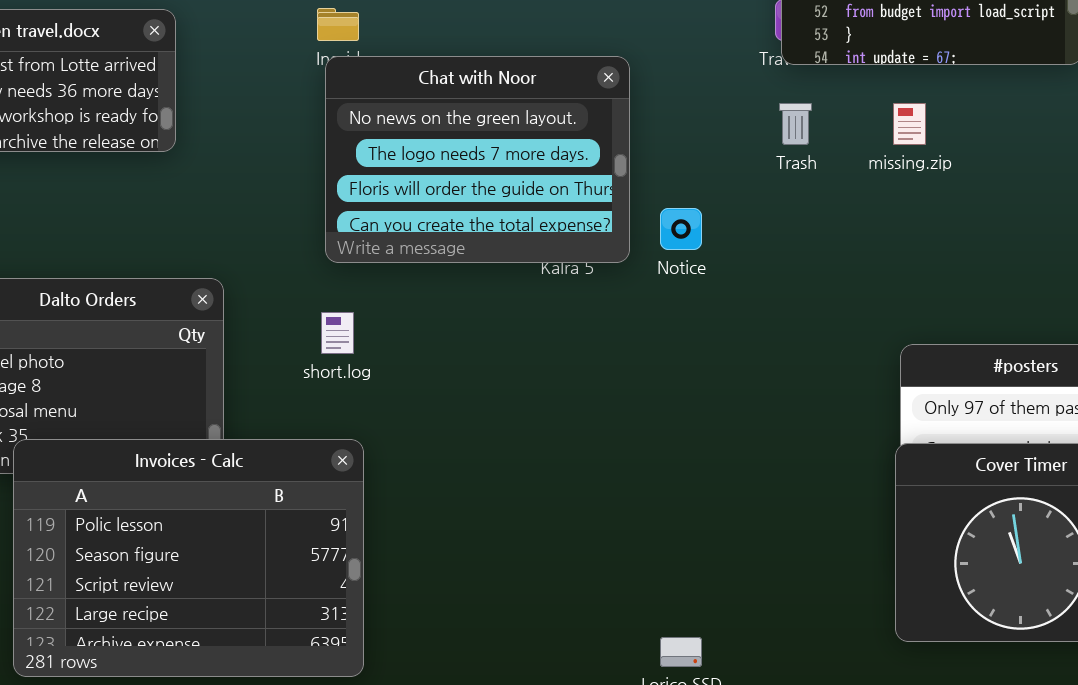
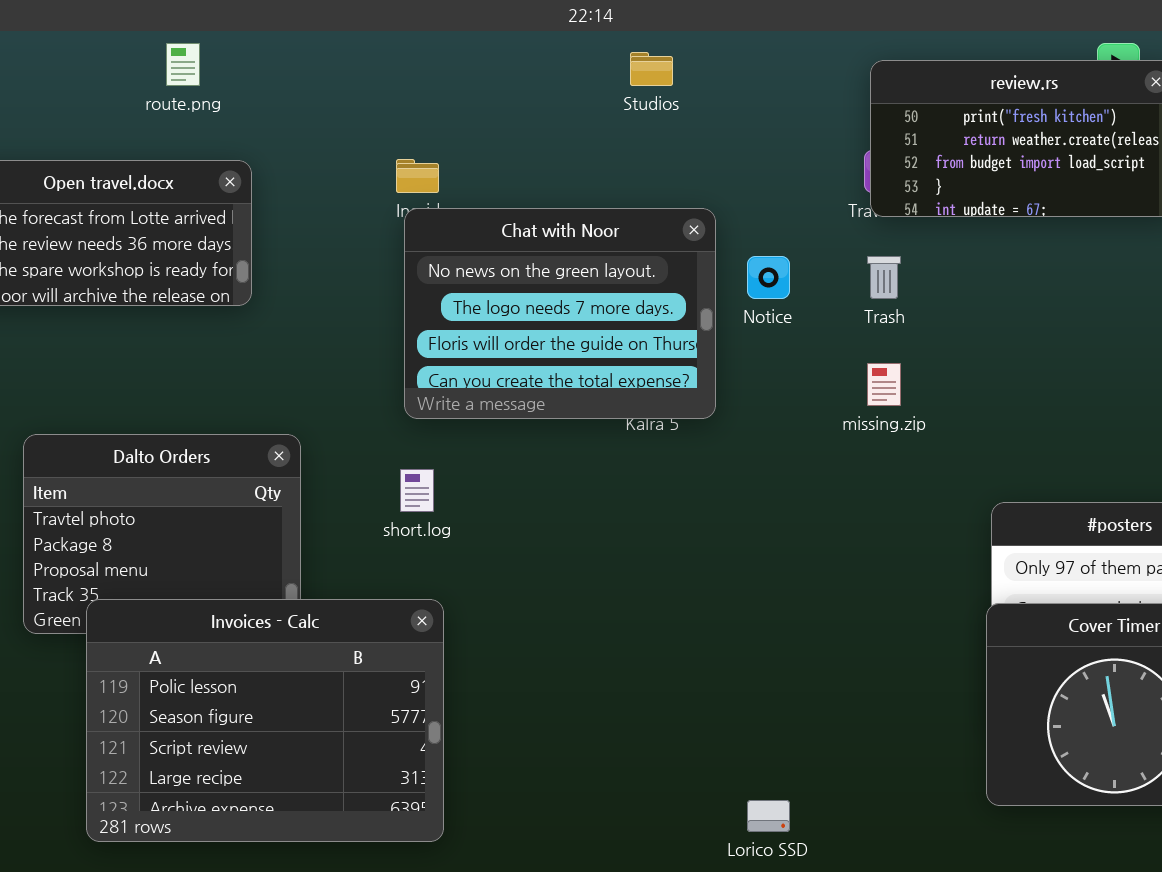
missing.zip: [893,103,926,145] -> [867,363,901,406], moved
Notice: [660,208,702,250] -> [747,256,790,299], moved

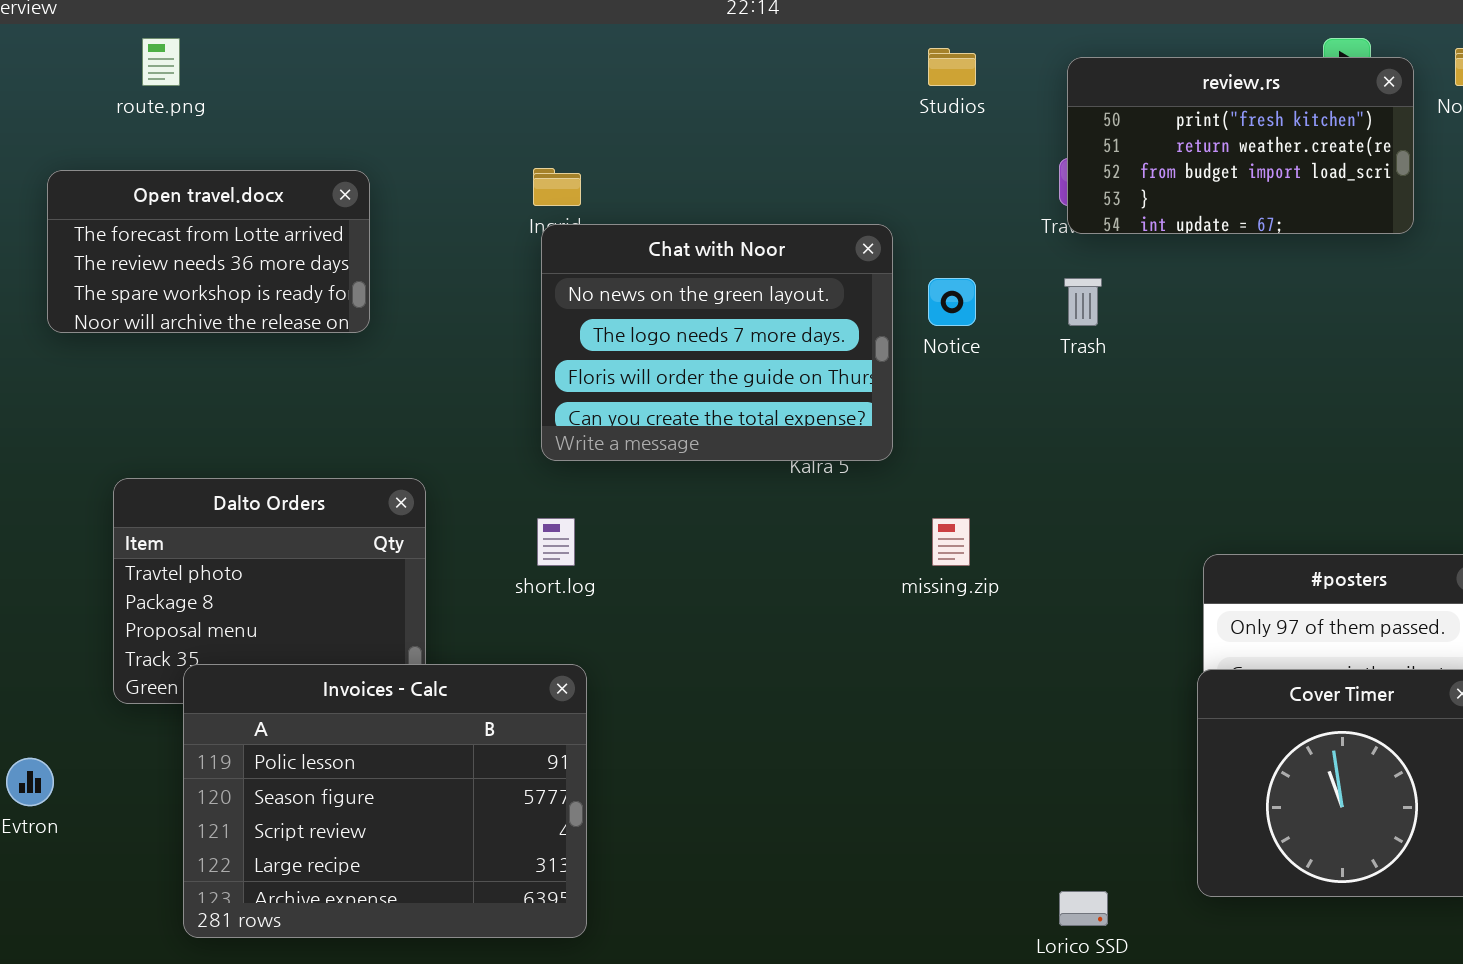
route.png: [166,43,200,86] -> [142,38,180,86], moved
Studios: [630,52,673,86] -> [928,48,976,86], moved
missing.zip: [867,363,901,406] -> [932,518,970,566], moved
Lorico SSD: [747,800,790,832] -> [1059,891,1108,926], moved

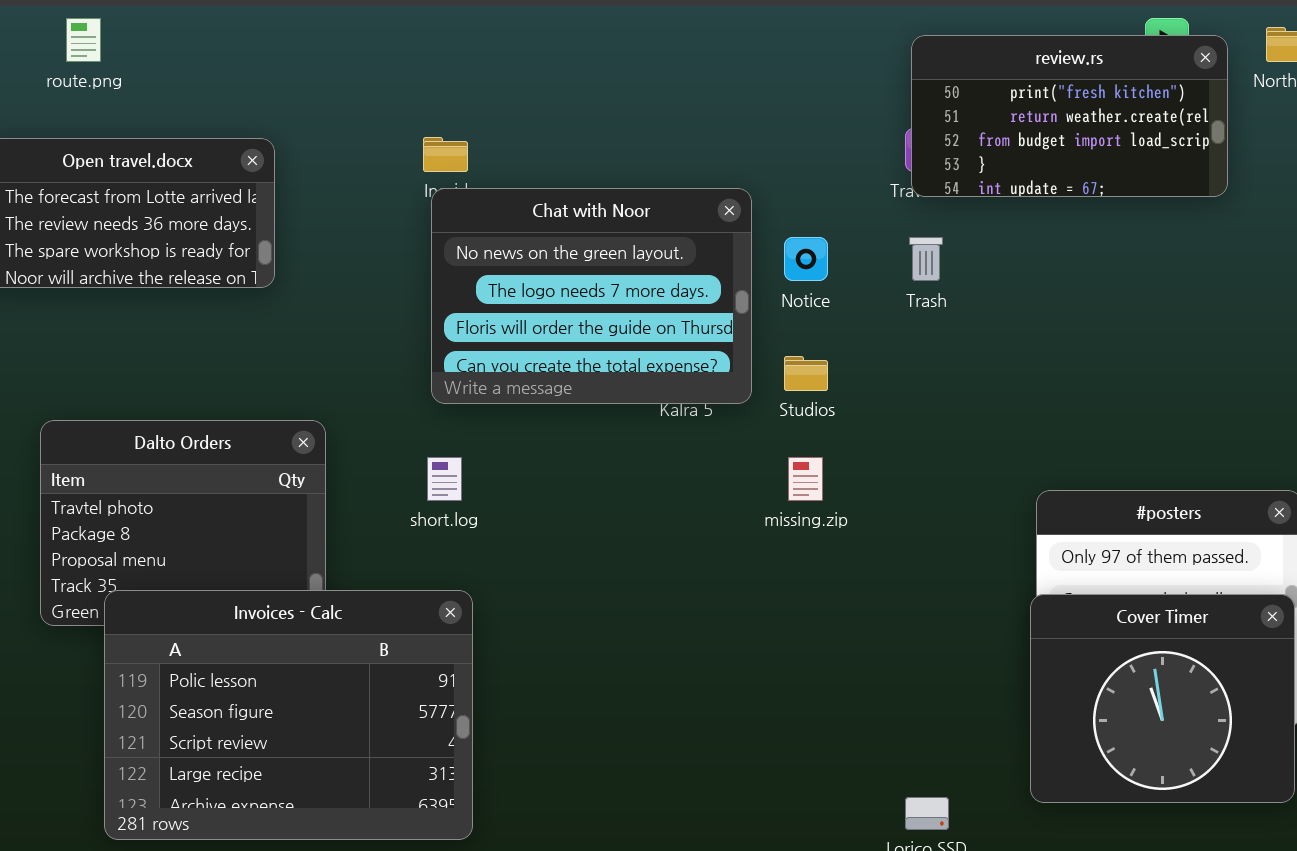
Studios: [928,48,976,86] -> [784,356,828,391], moved

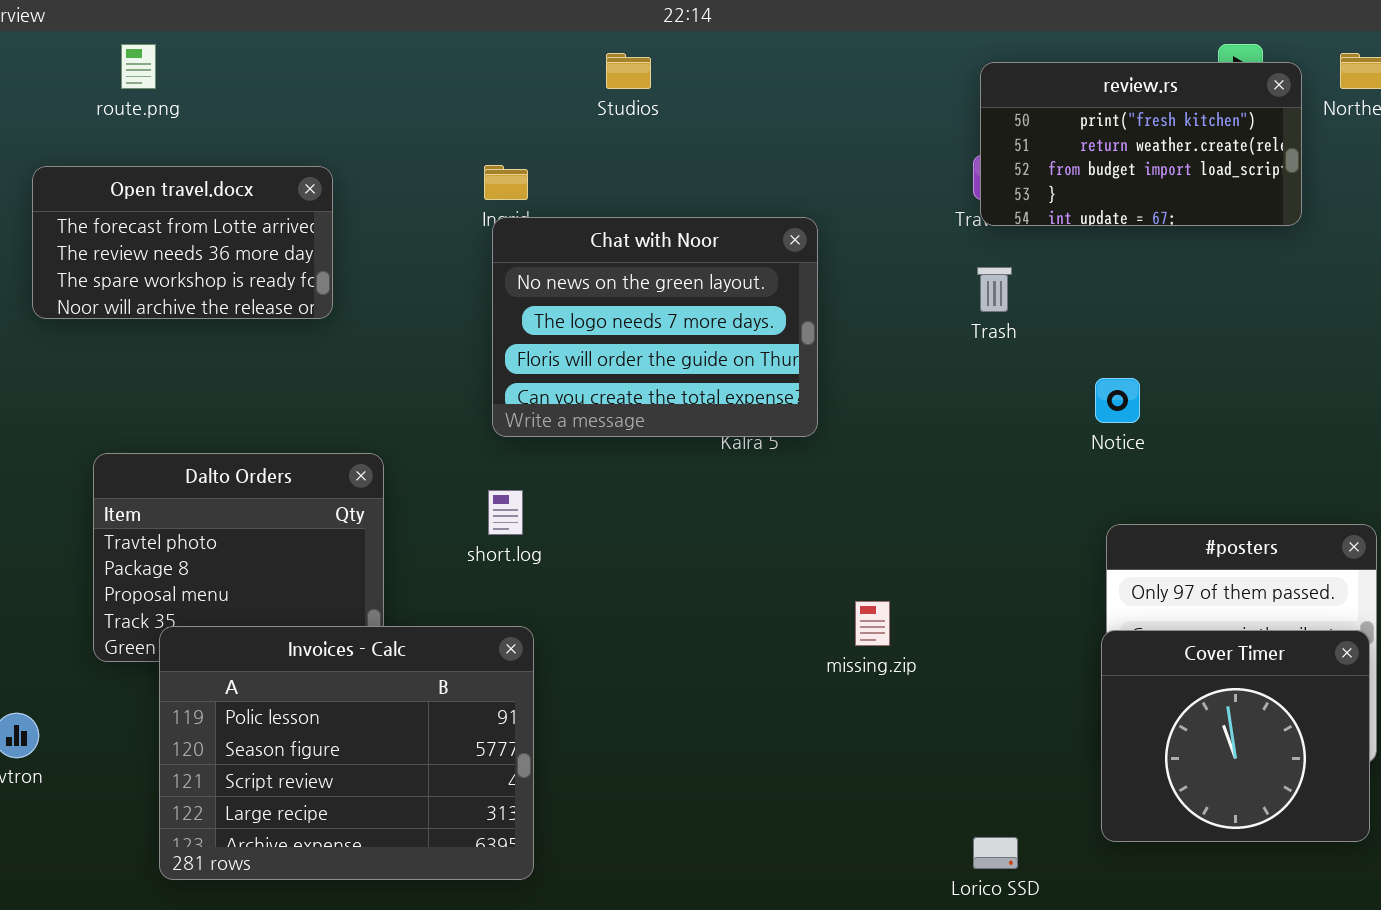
Notice: [784,237,828,281] -> [1095,378,1140,423], moved
Studios: [784,356,828,391] -> [606,53,651,89], moved
missing.zip: [788,457,823,501] -> [855,601,890,646], moved

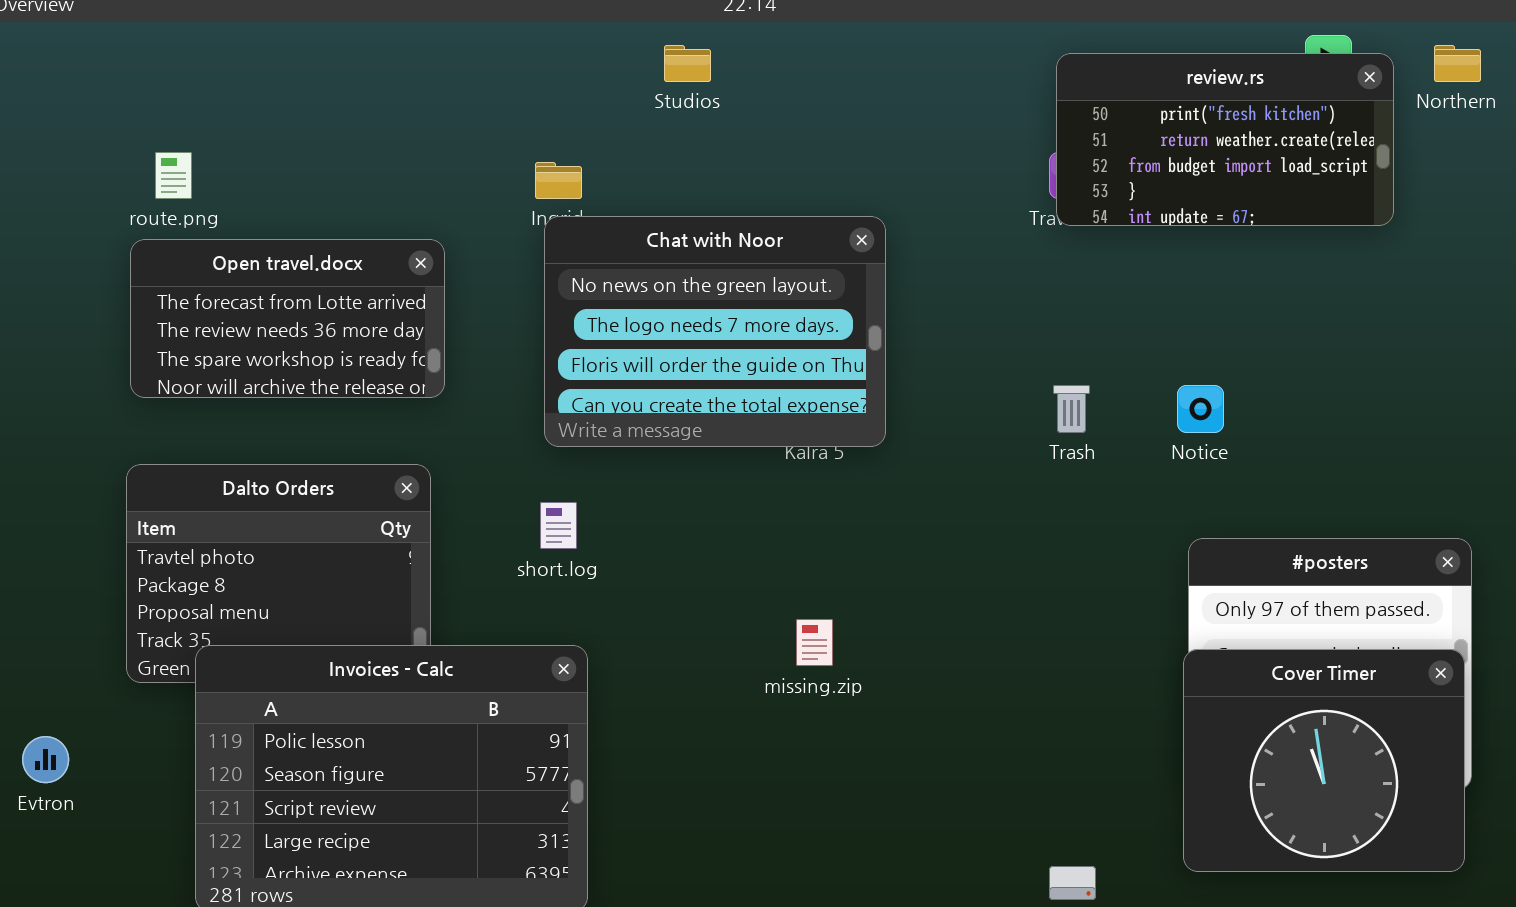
route.png: [121,44,156,89] -> [155,152,192,199], moved
Open travel.docx: [32,166,333,319] -> [130,239,445,398], moved
Trash: [977,267,1012,312] -> [1053,385,1090,433], moved
missing.zip: [855,601,890,646] -> [796,619,833,666], moved

